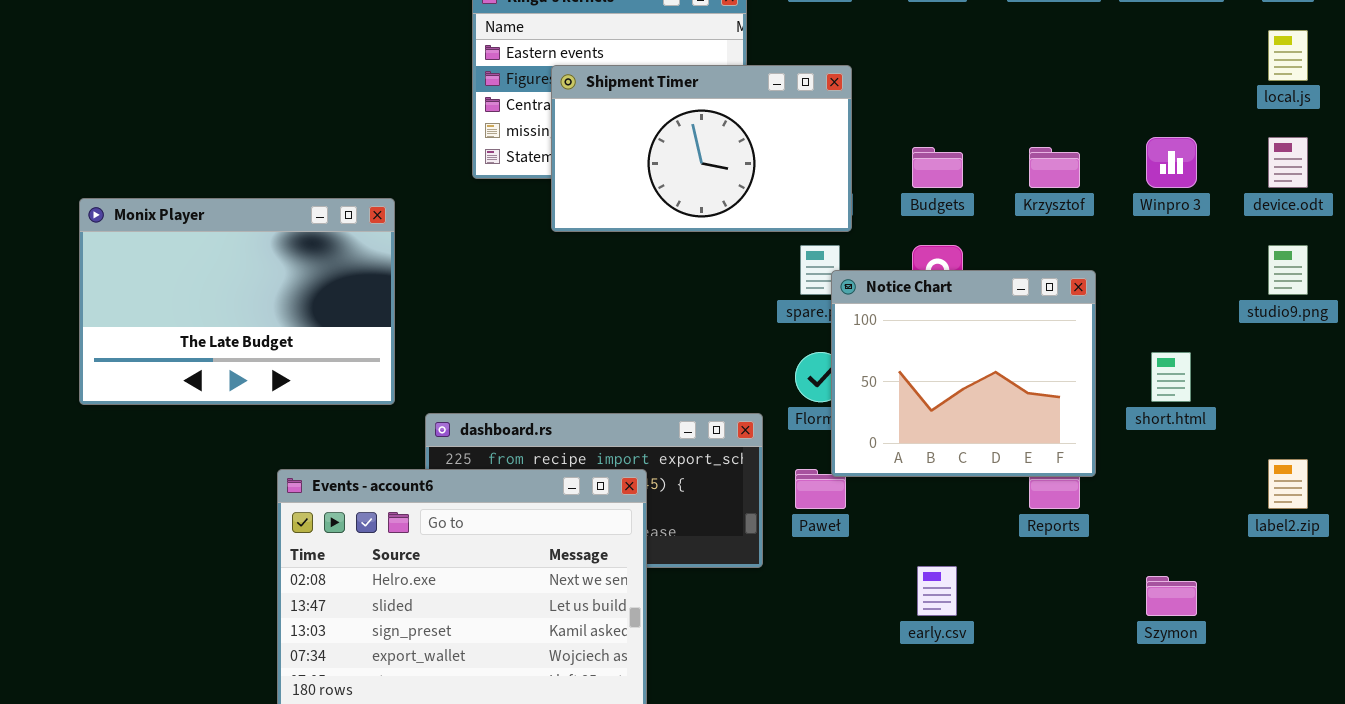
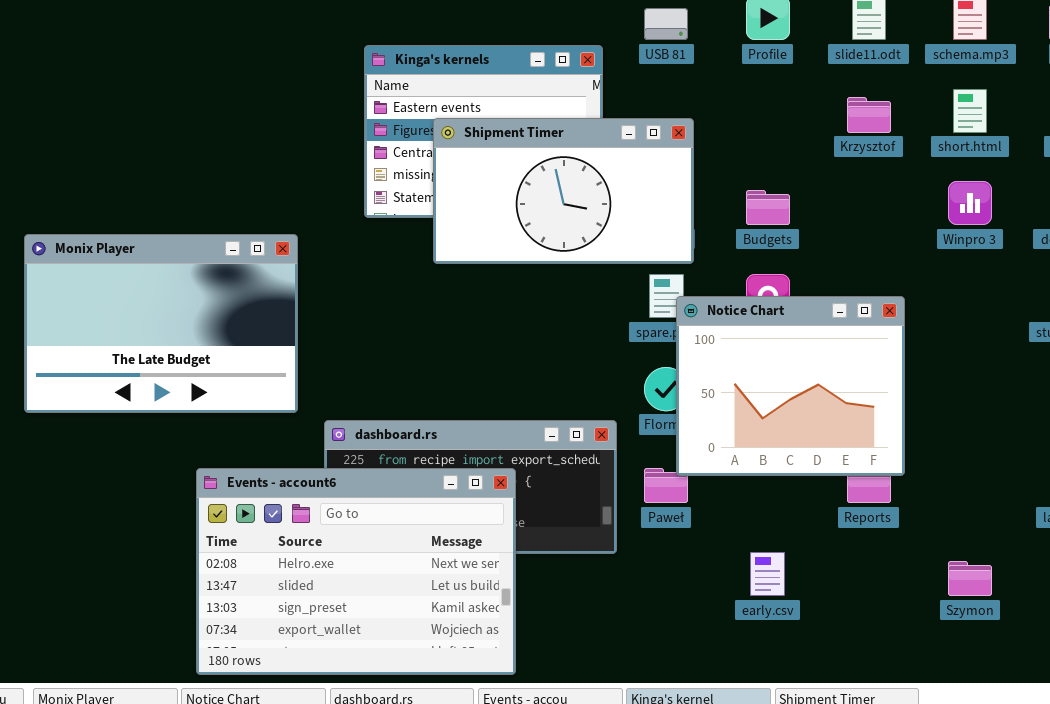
Krzysztof: [1029,147,1080,188] -> [847,97,891,133], moved
short.html: [1151,352,1191,402] -> [953,89,987,133], moved

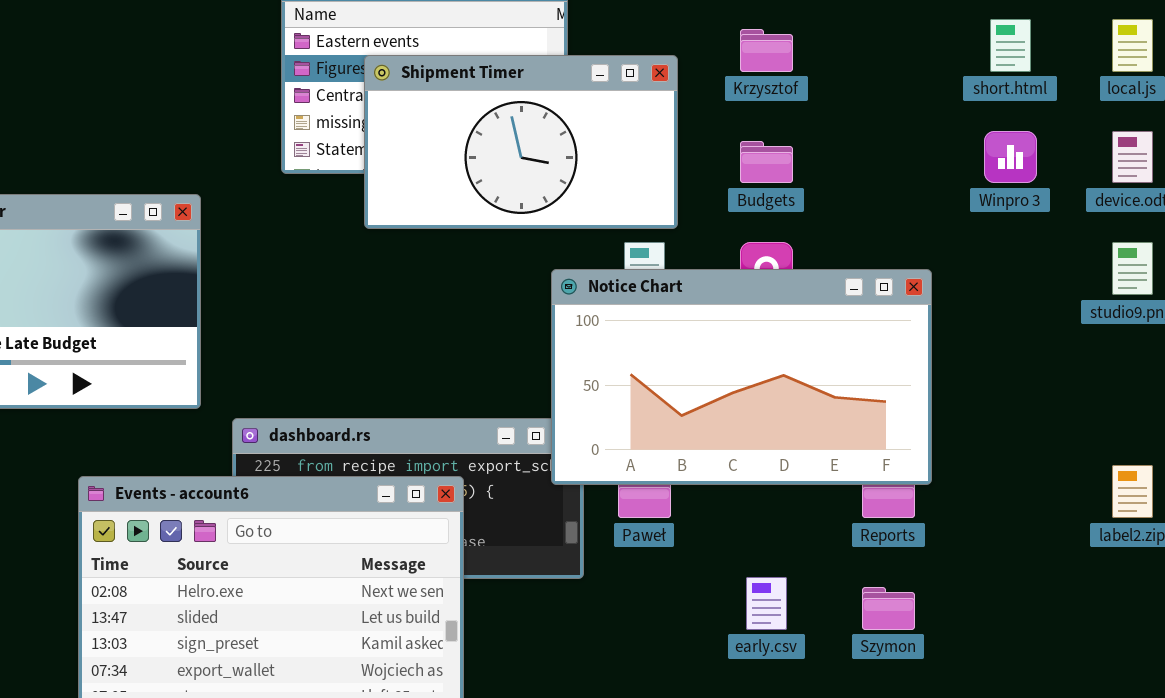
Krzysztof: [847,97,891,133] -> [740,29,793,72], moved
Notice Chart: [676,296,905,476] -> [551,269,932,485], resized
Szymon: [948,561,992,596] -> [862,587,915,630], moved

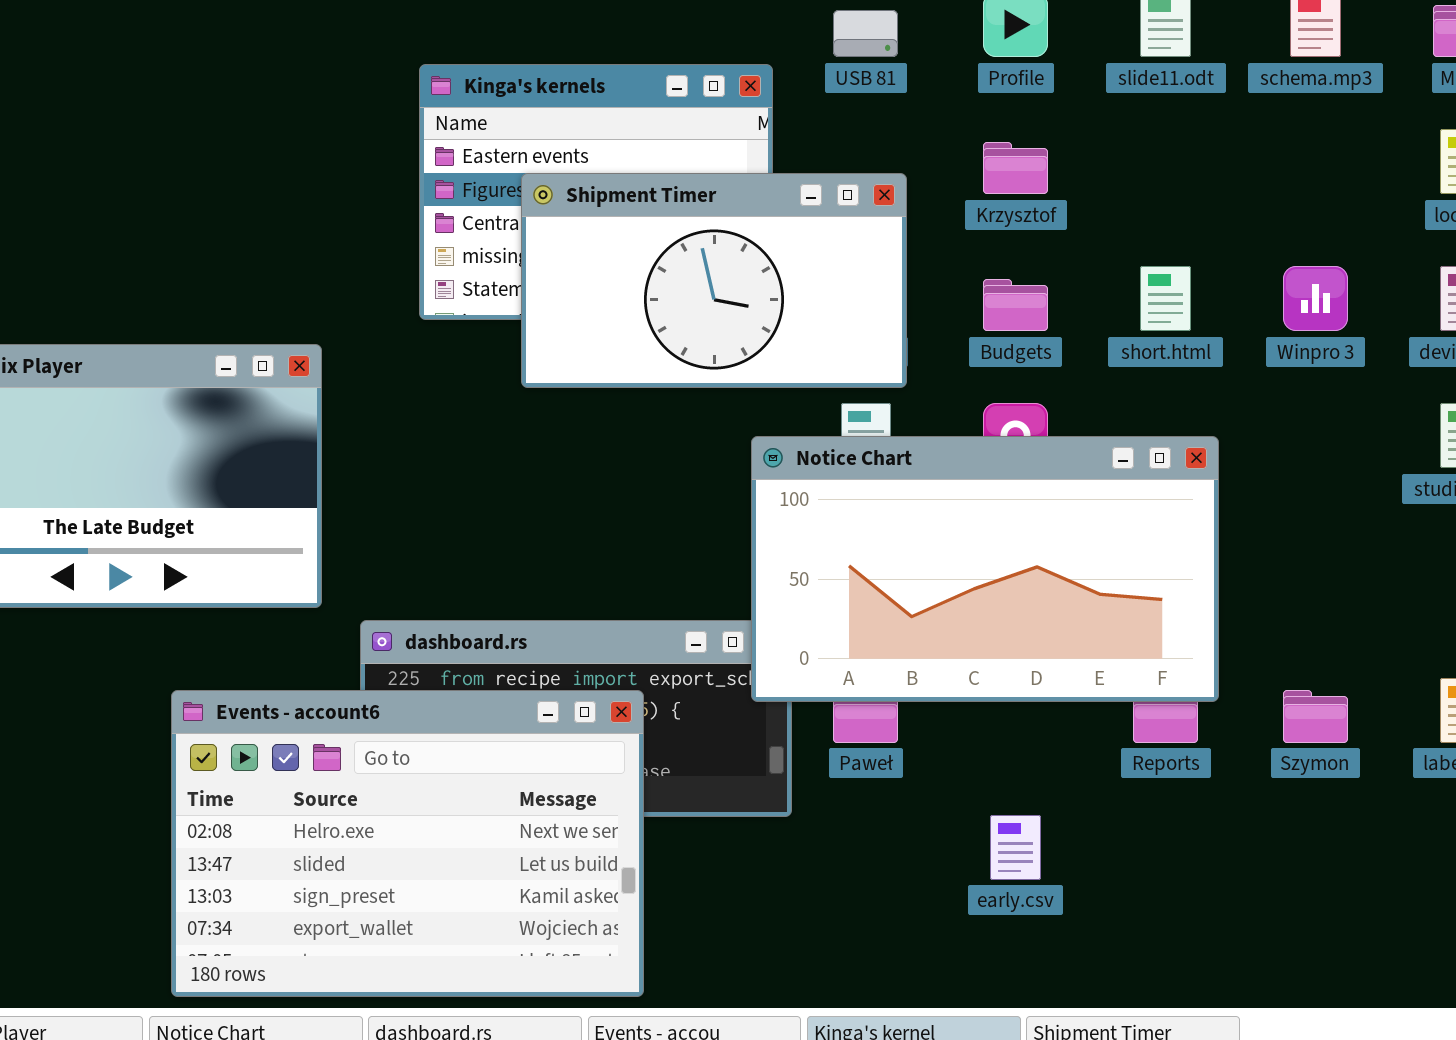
short.html: [990,19,1031,72] -> [1140,266,1191,331], moved
Szymon: [862,587,915,630] -> [1283,690,1348,743], moved

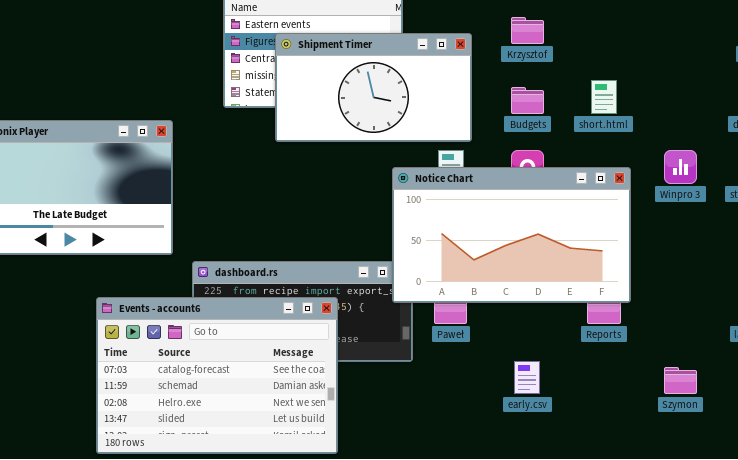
Winpro 3: [1283,266,1348,331] -> [664,150,697,184], moved
Events - account6: [171,690,644,997] -> [96,297,338,454], scrolled up 2 rows
Szymon: [1283,690,1348,743] -> [664,367,697,394], moved

